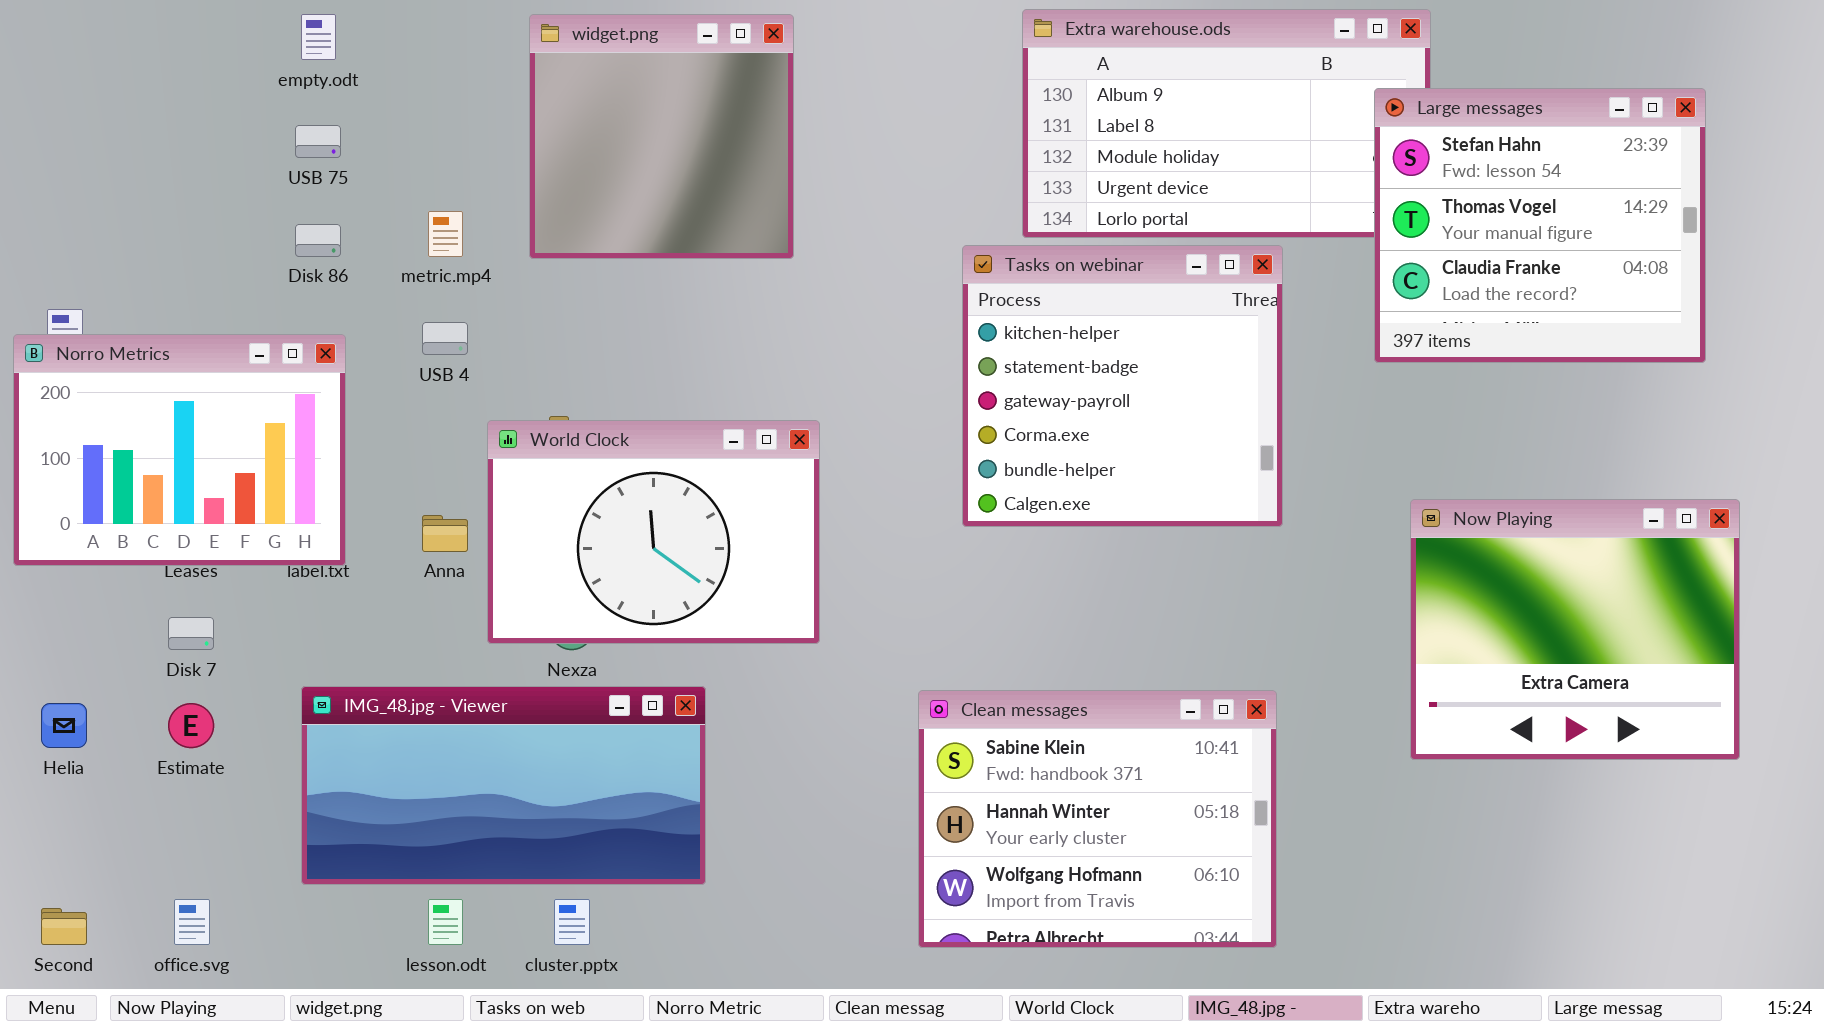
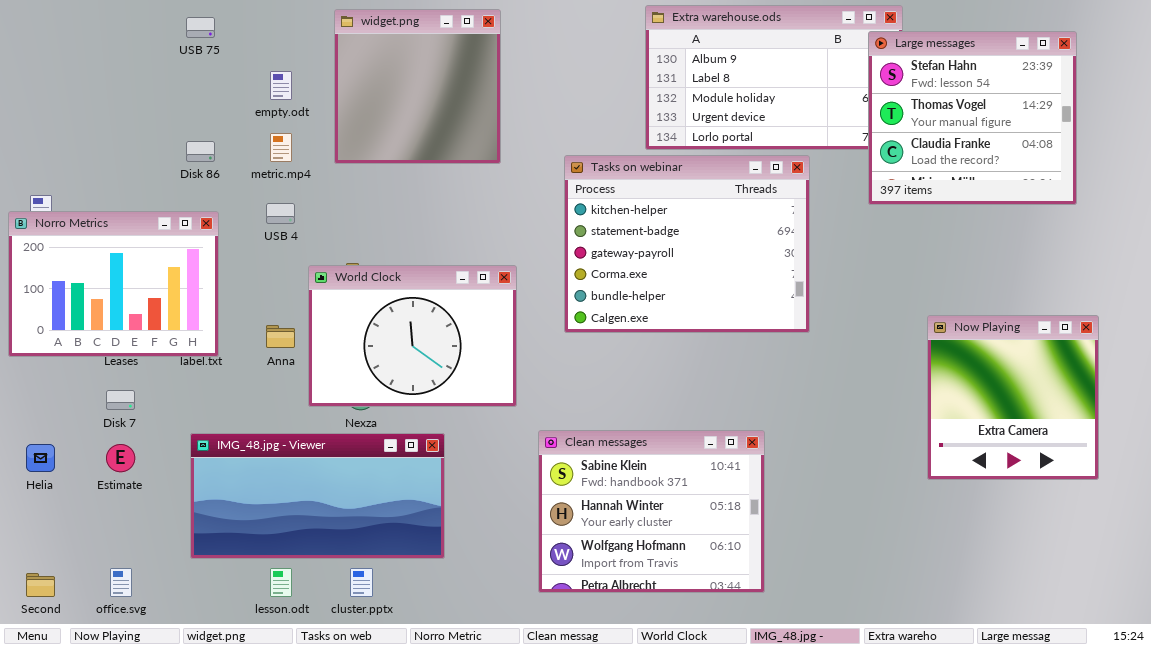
empty.odt: [301,14,336,60] -> [270,71,292,100], moved
Large messages: [1374,88,1706,363] -> [868,31,1077,205], moved
USB 75: [295,125,341,158] -> [186,17,215,38], moved
Tasks on webinar: [962,245,1283,527] -> [564,155,810,333], resized
Now Playing: [1410,499,1740,760] -> [927,315,1099,480], resized
Clean messages: [918,690,1277,948] -> [538,430,765,593], moved

